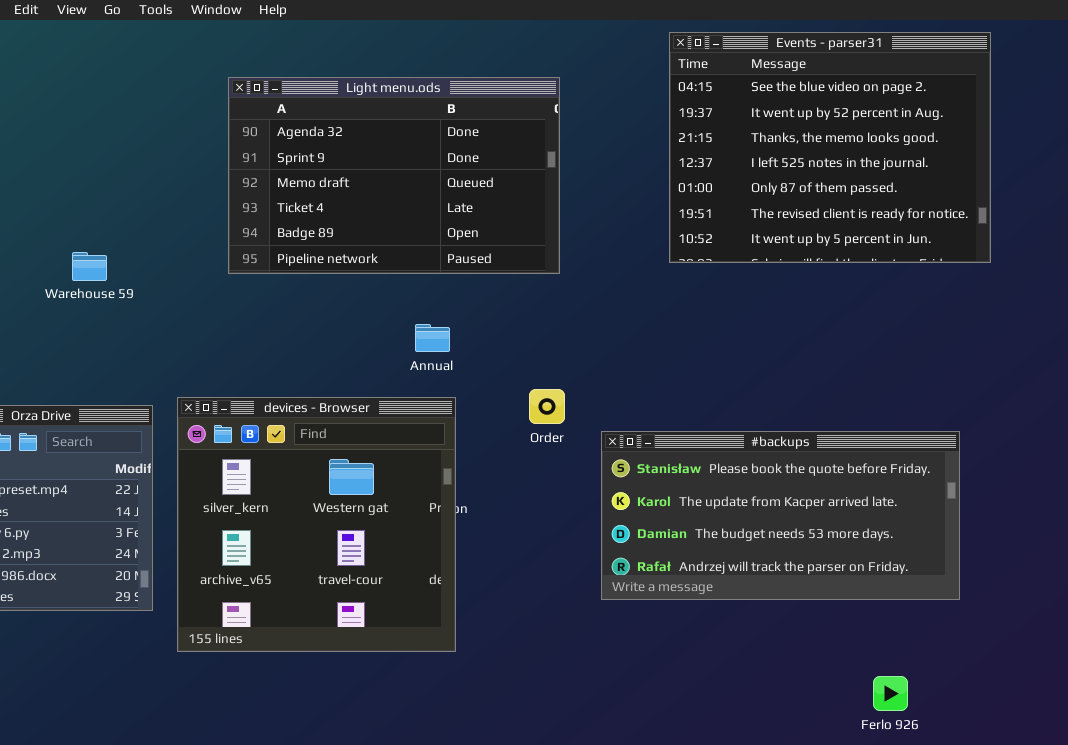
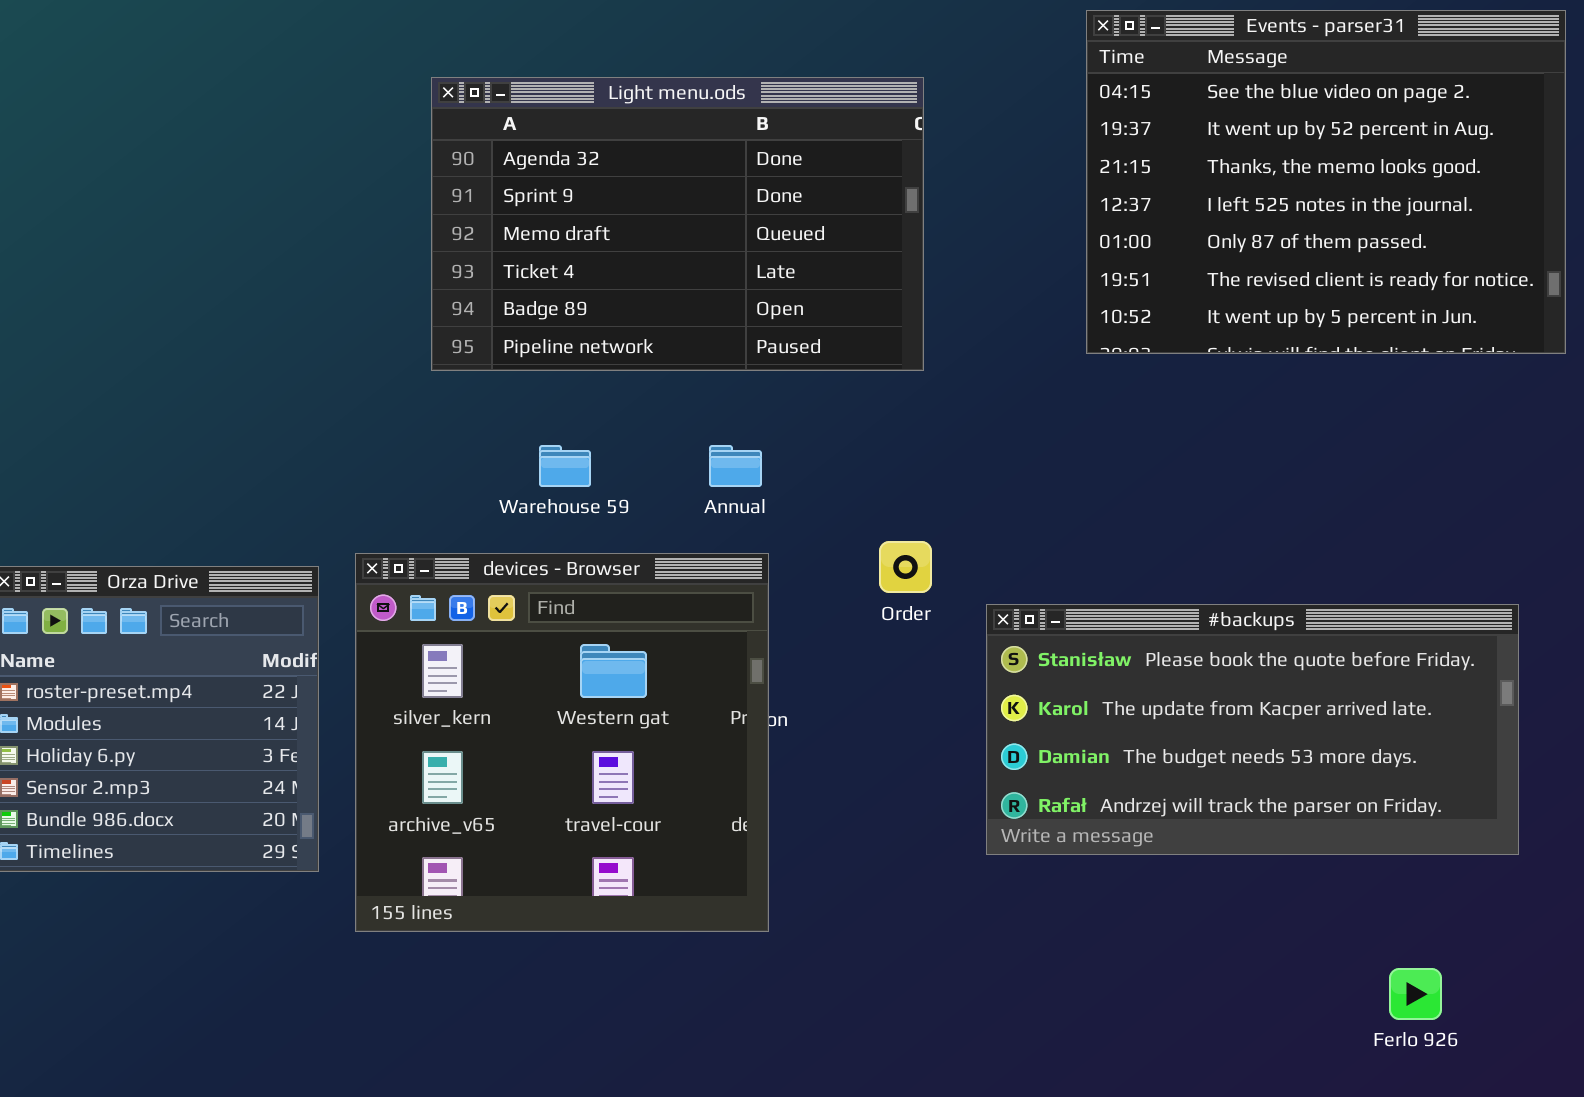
Warehouse 59: [72,252,107,281] -> [539,445,591,487], moved

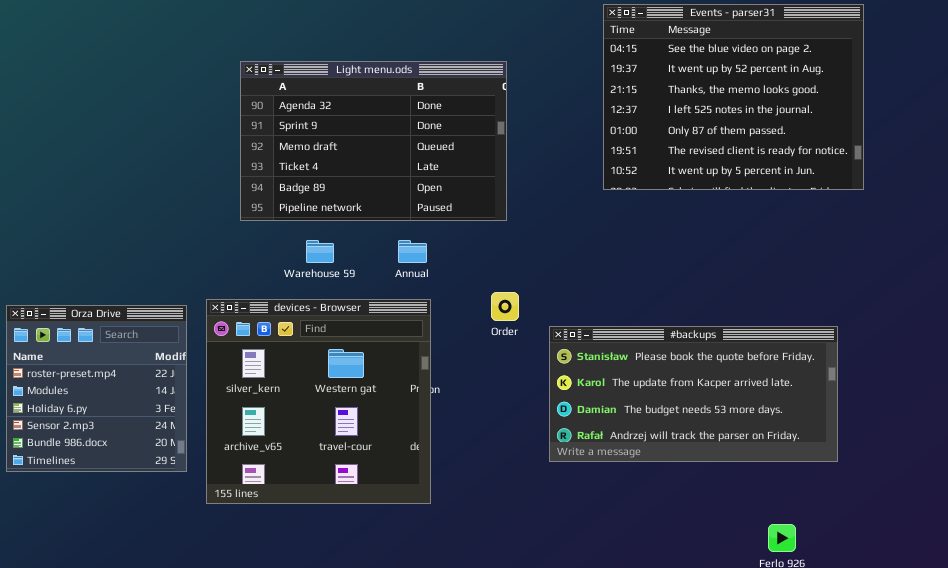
Light menu.ods: [431,77,924,371] -> [240,61,507,221], moved

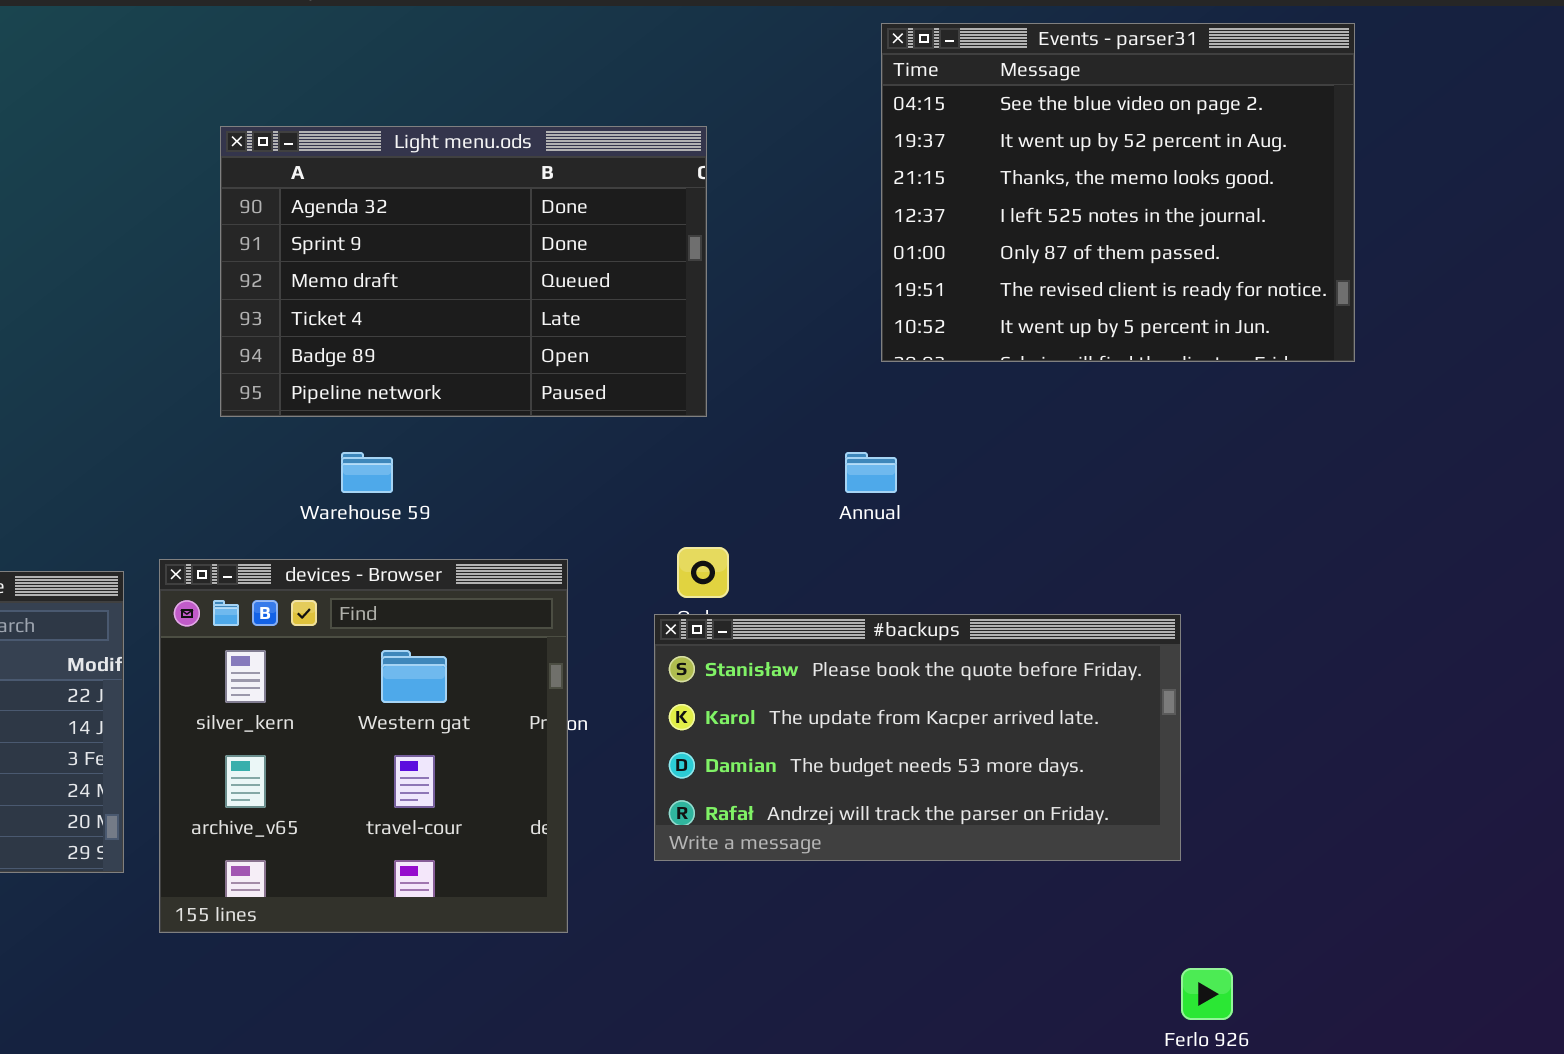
Annual: [398,240,427,263] -> [845,452,897,493], moved
#backups: [549,326,838,462] -> [654,614,1181,861], moved

